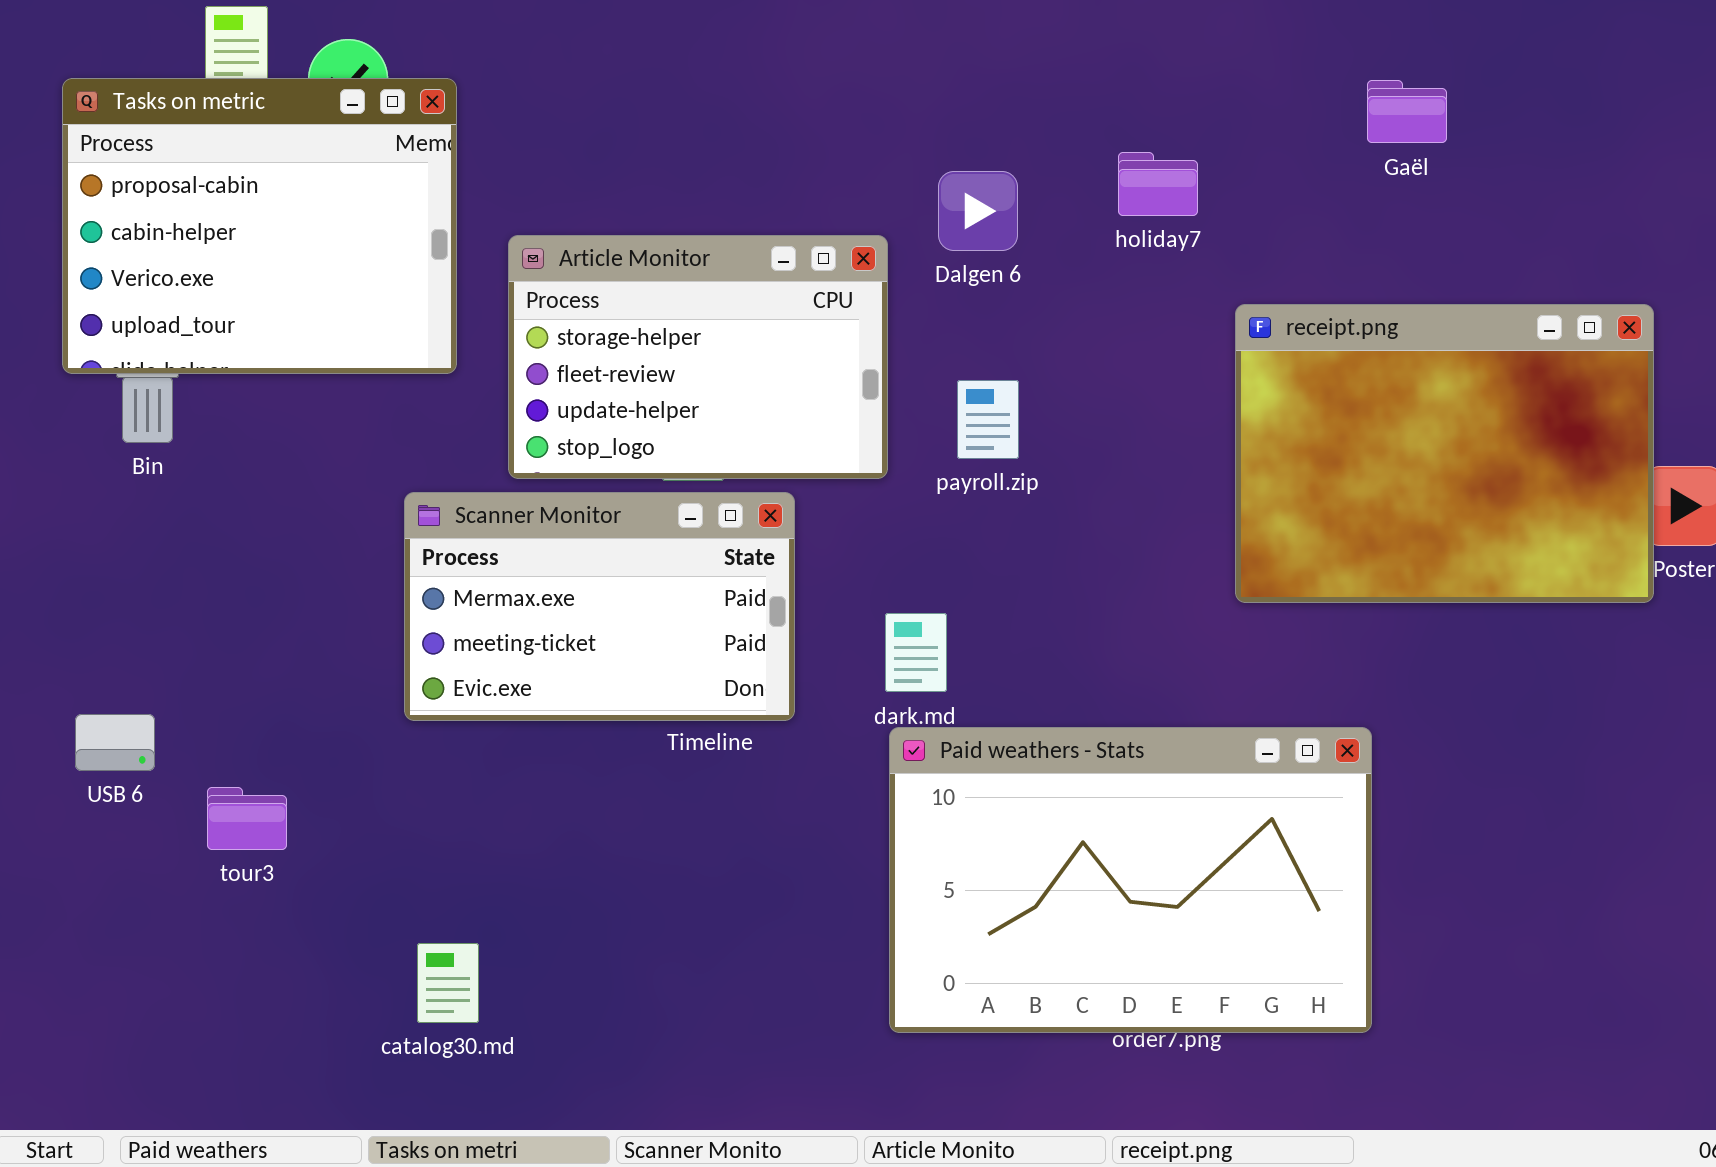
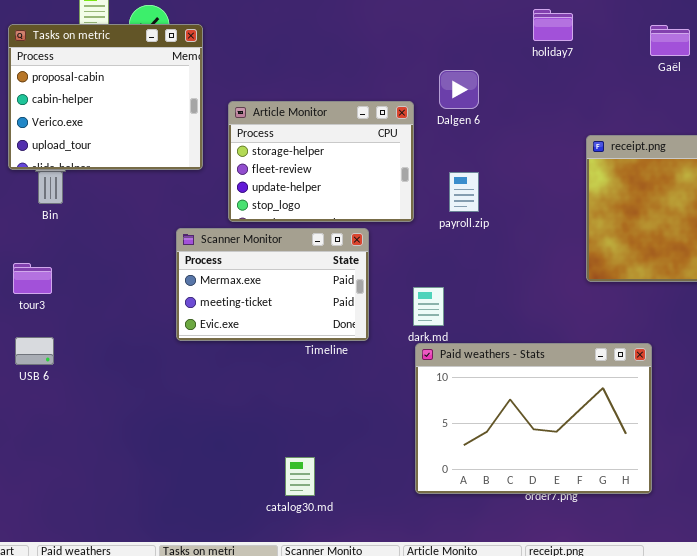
holiday7: [1118,152,1198,216] -> [533,9,573,41], moved
tour3: [207,787,287,850] -> [13,263,52,294], moved
catalog30.md: [417,943,479,1023] -> [285,457,315,496], moved

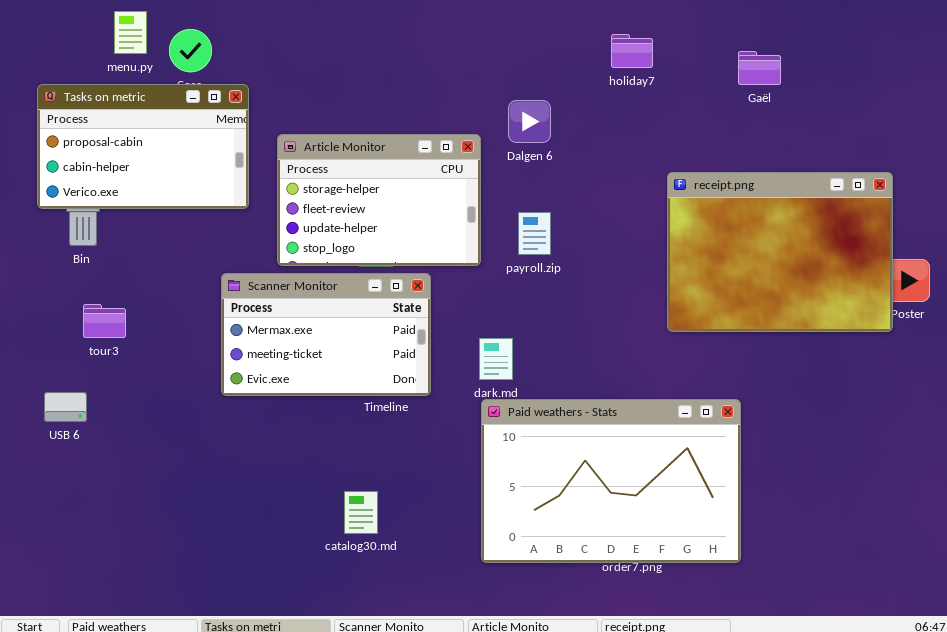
Tasks on metric: [8,24,203,170] -> [37,84,249,209], resized
tour3: [13,263,52,294] -> [83,304,126,338], moved
catalog30.md: [285,457,315,496] -> [344,491,378,534], moved

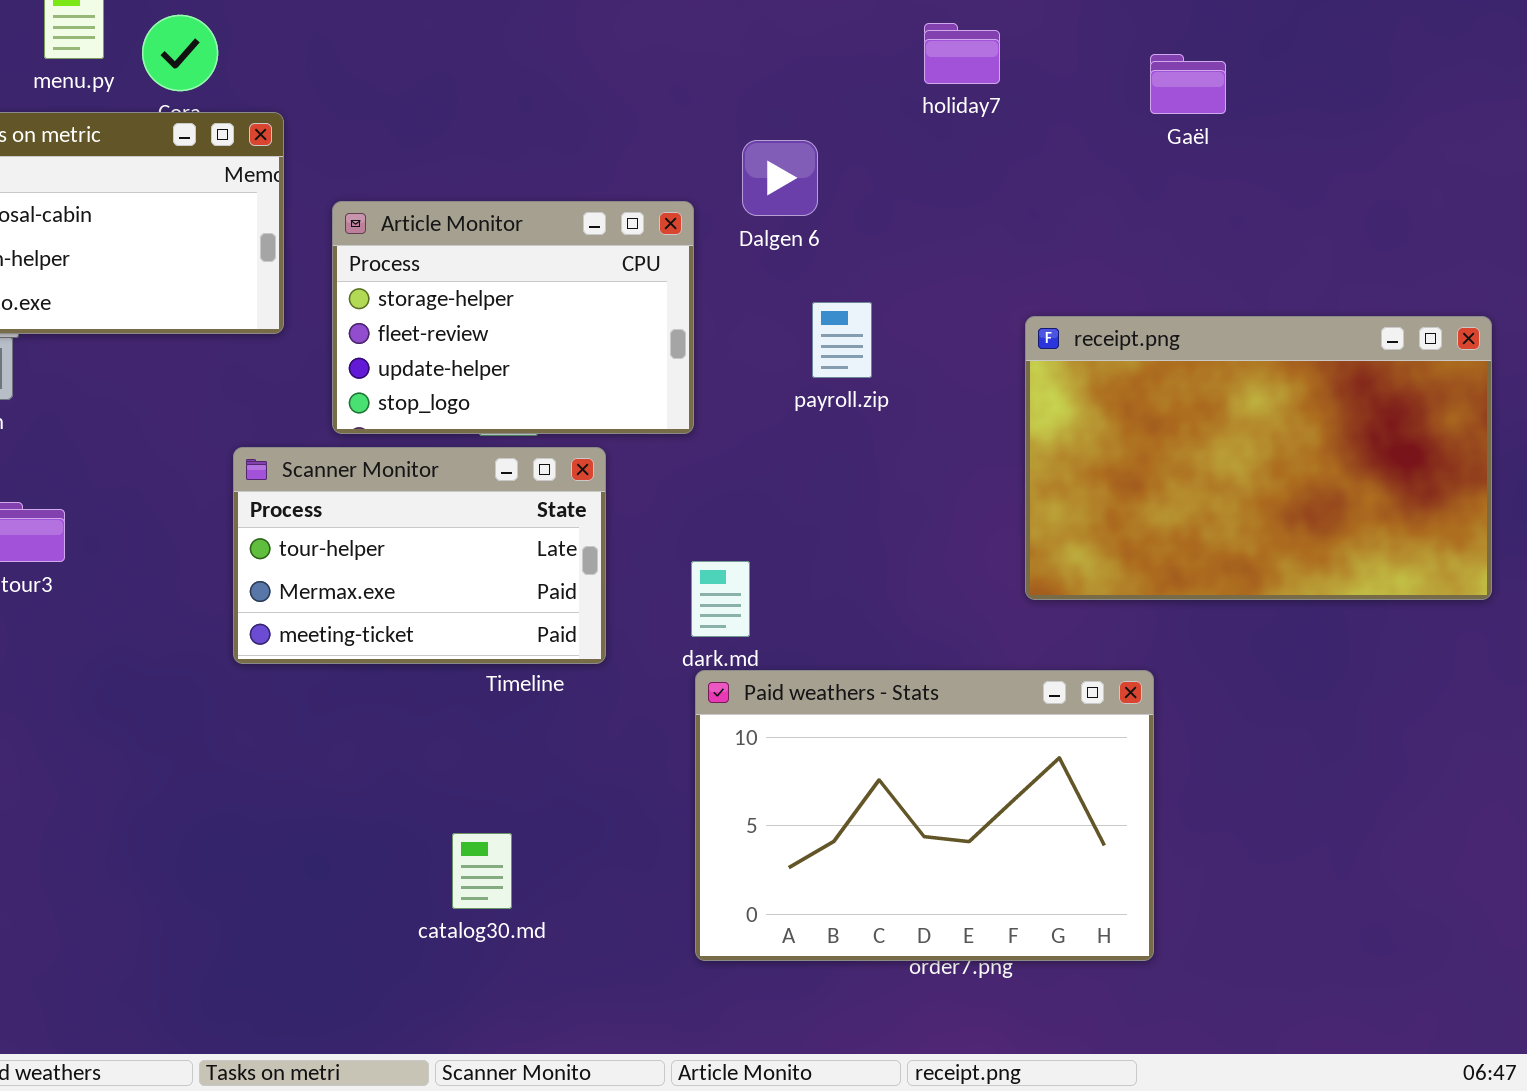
receipt.png: [667,172,893,332] -> [1025,316,1492,600], moved, resized
payroll.zip: [518,212,551,255] -> [812,302,872,378], moved
Scanner Monitor: [221,273,431,396] -> [233,447,606,664], scrolled up 1 row

